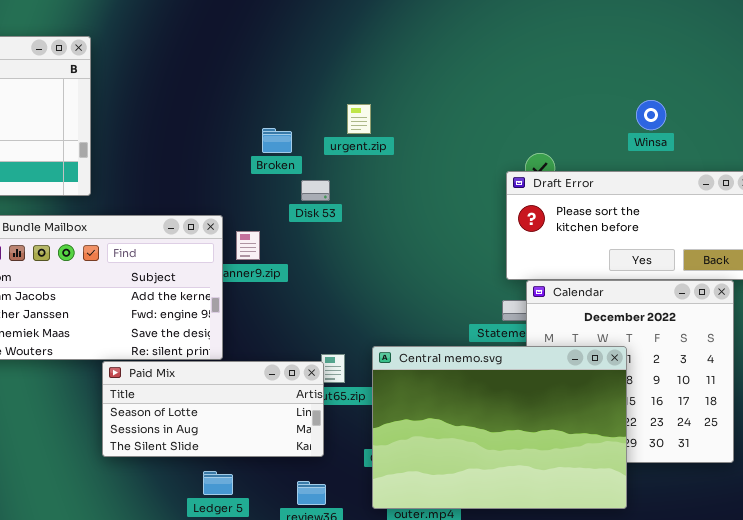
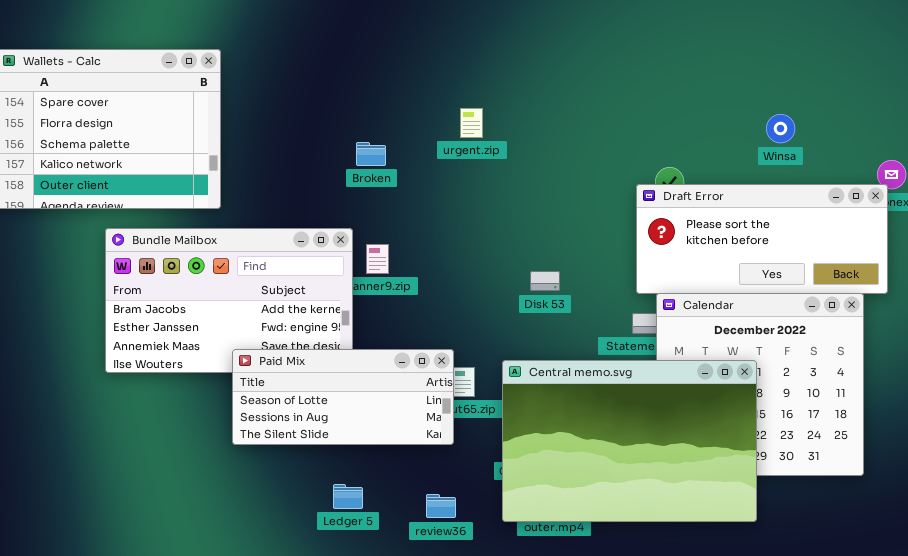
urgent.zip: [347,104,371,134] -> [460,108,483,138], moved
Broken: [262,128,292,153] -> [356,142,386,166], moved
Disk 53: [301,180,330,201] -> [530,271,560,291], moved
Paid Mix: [102,361,324,457] -> [232,349,454,445], moved

